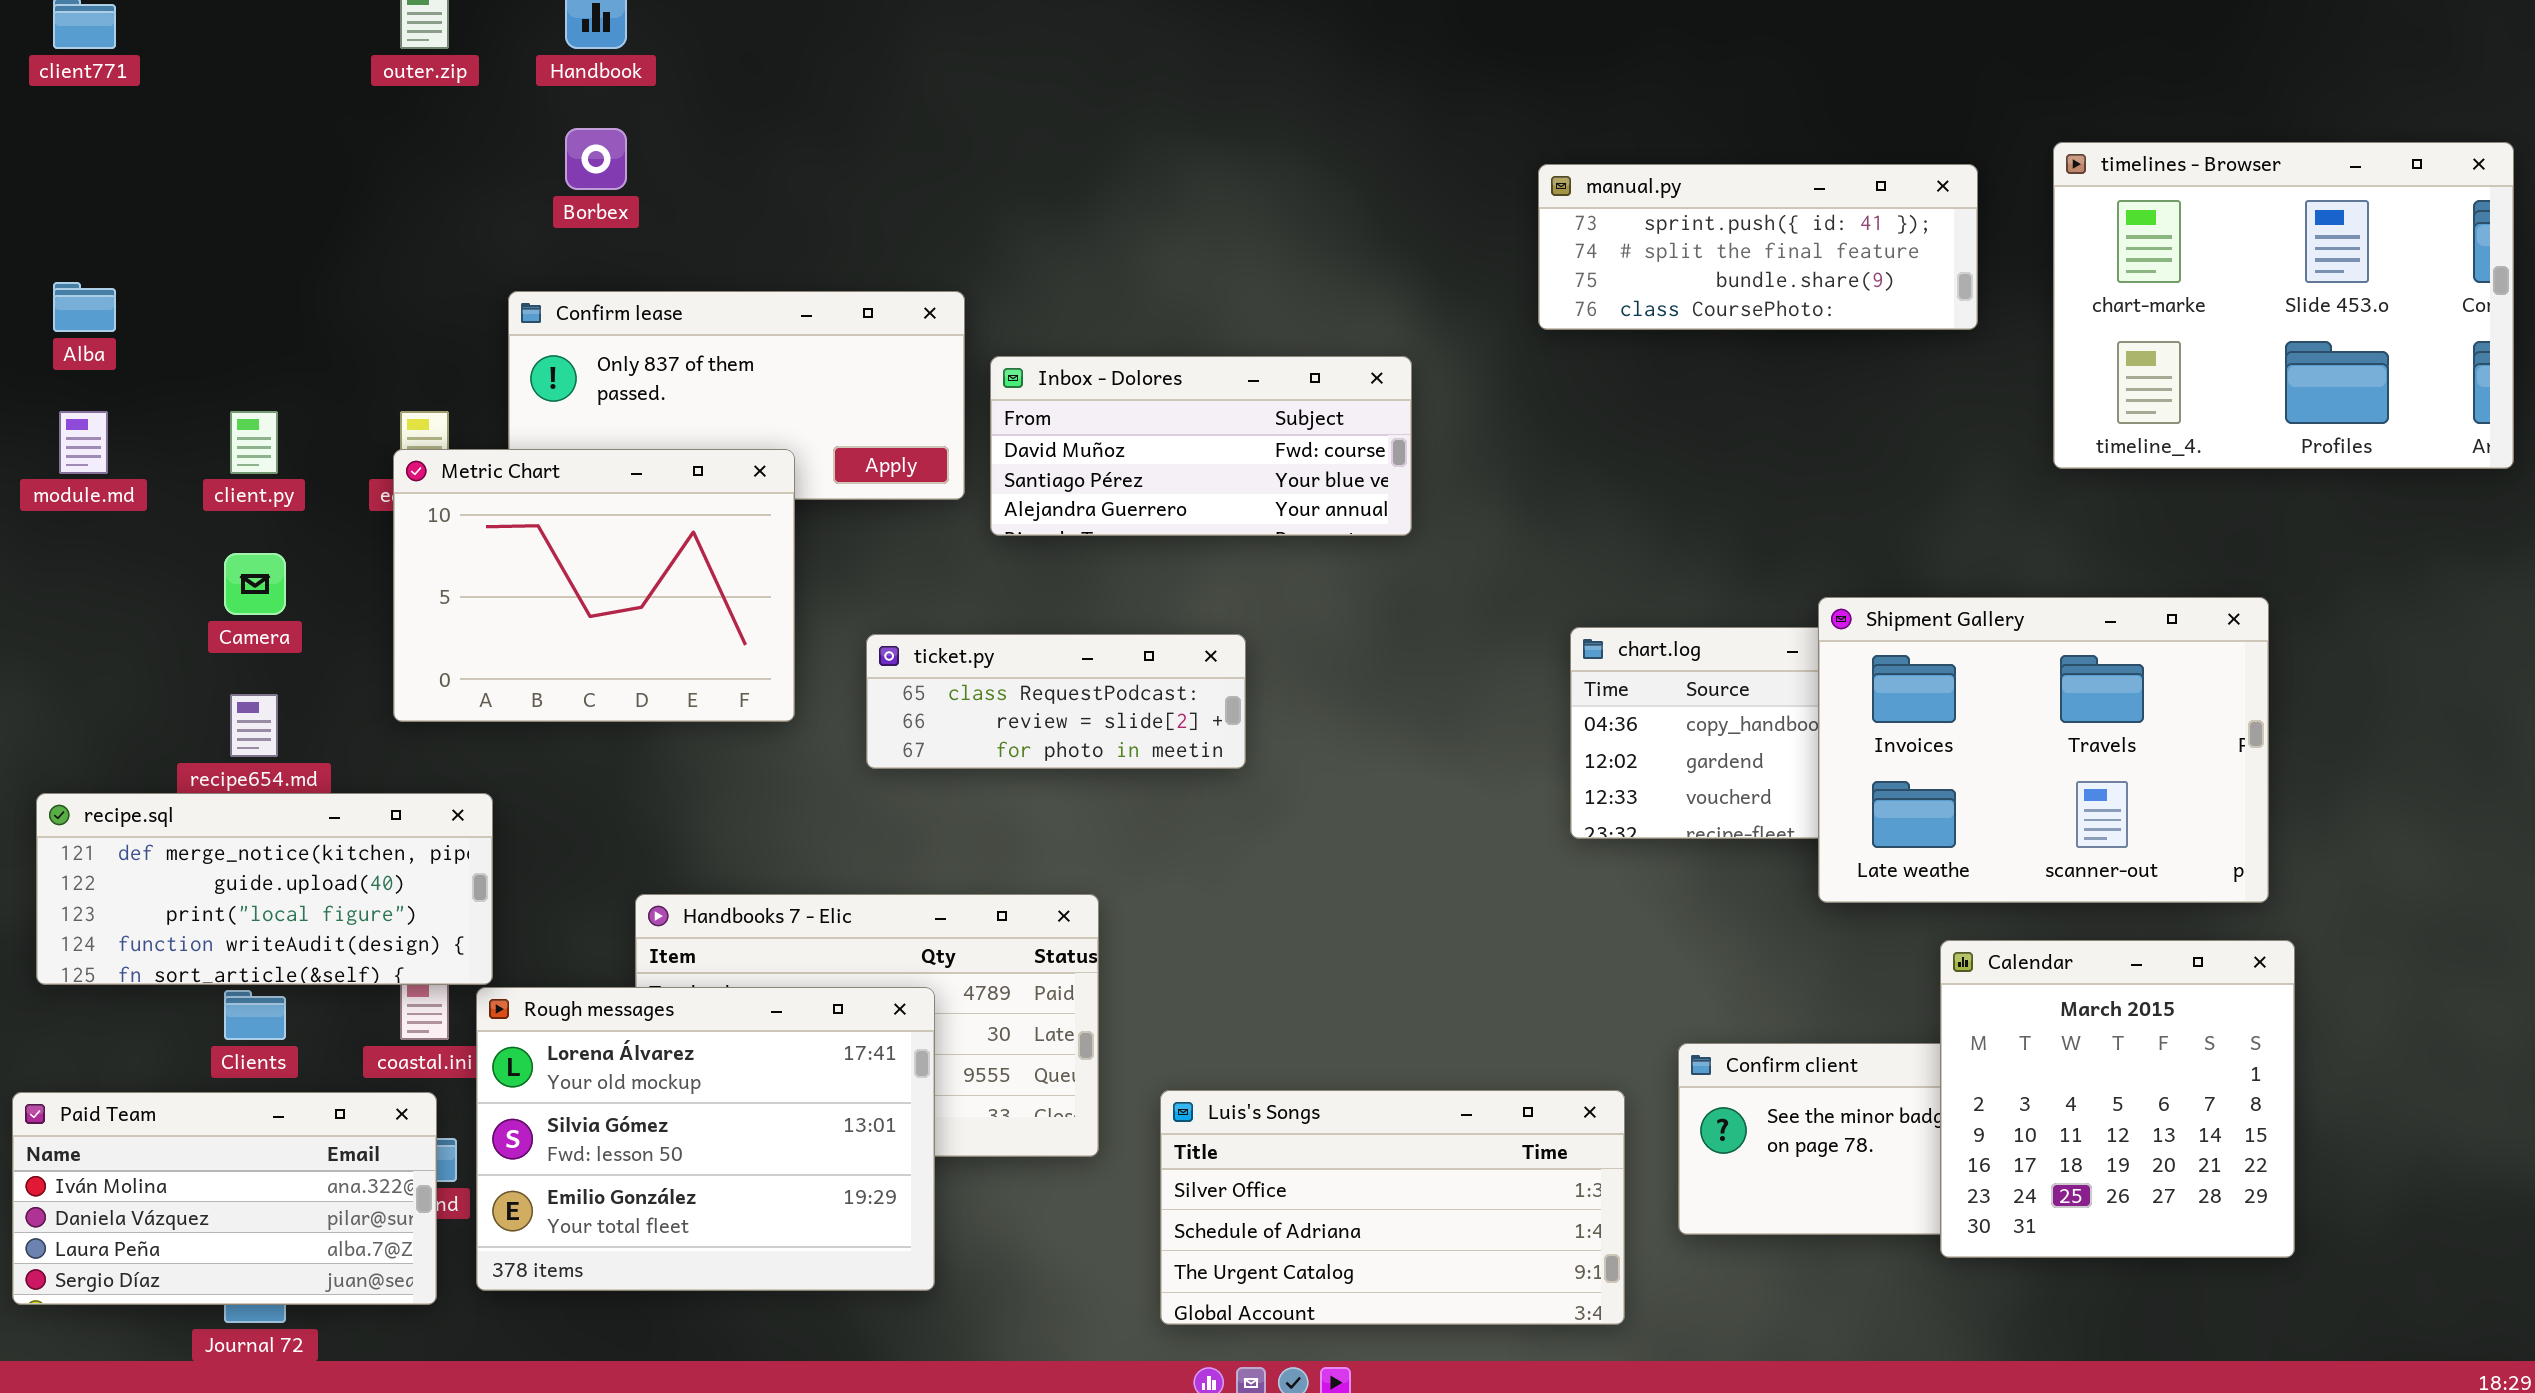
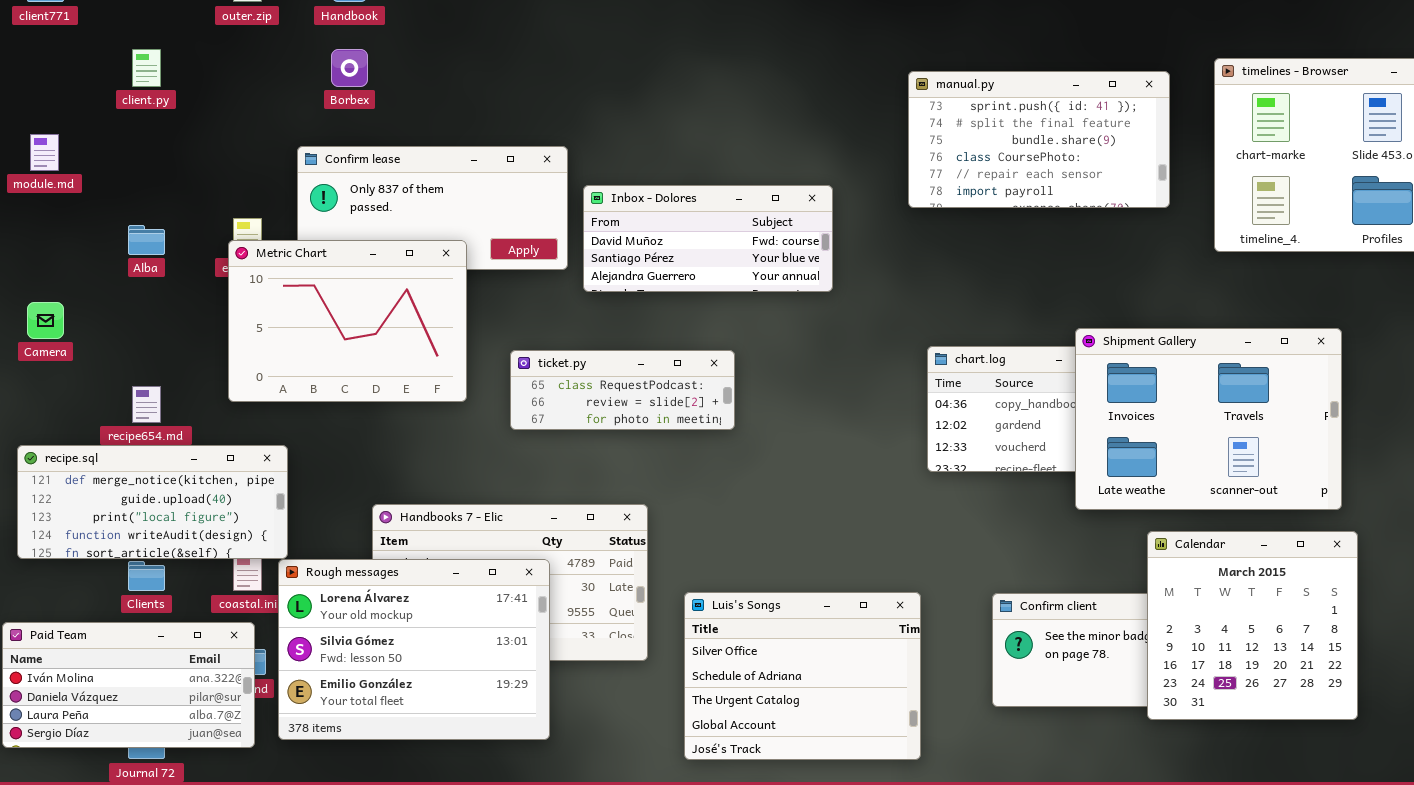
manual.py: [1538,164,1978,330] -> [908,71,1170,208], resized
Alba: [53,282,116,332] -> [128,225,165,255], moved
module.md: [59,411,108,474] -> [30,134,59,171], moved
client.py: [230,411,278,474] -> [132,49,161,87], moved
Camera: [224,553,286,615] -> [27,302,64,339], moved
Luis's Songs: [1160,1090,1625,1325] -> [684,592,921,760], resized

